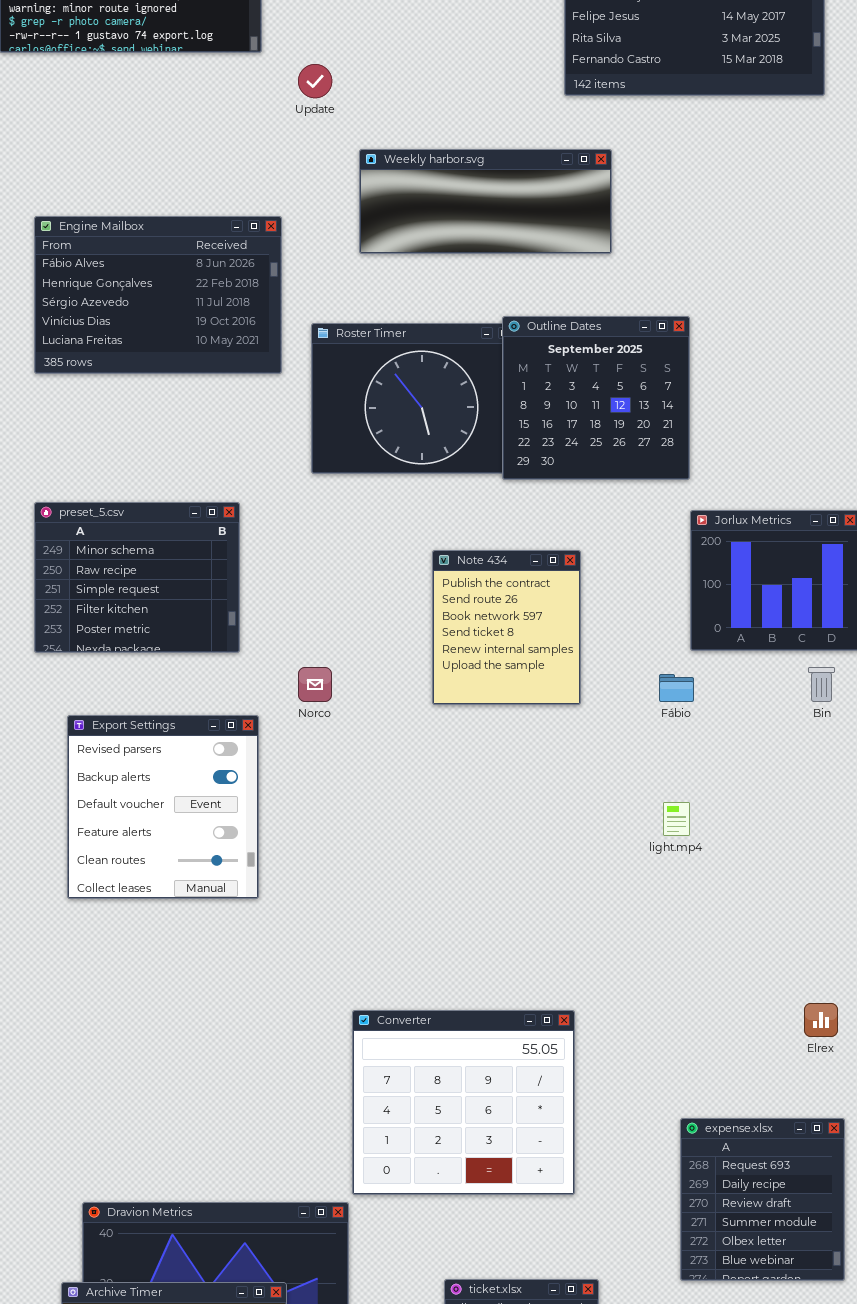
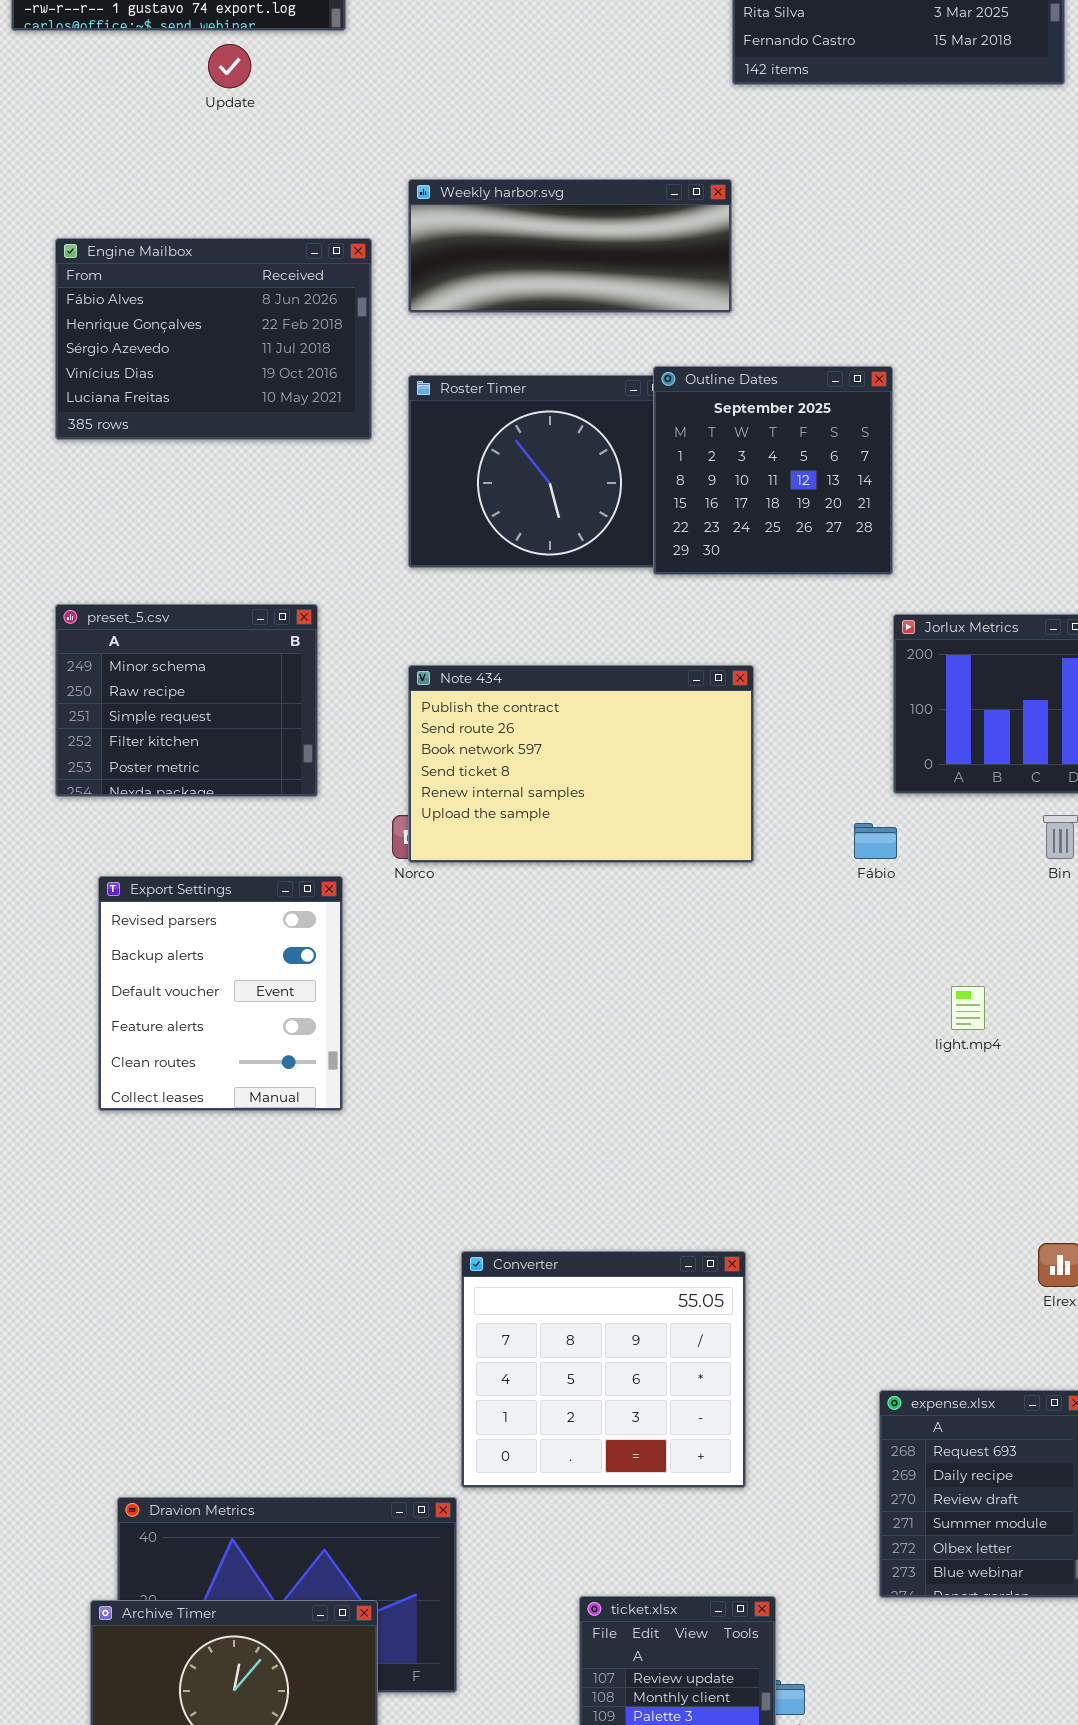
Update: [298,64,332,98] -> [208,44,251,88], moved
Weekly harbor.svg: [359,149,612,254] -> [408,179,732,313], moved
Note 434: [432,550,581,705] -> [408,665,754,863], resized
light.mp4: [663,802,690,836] -> [951,986,985,1030], moved

